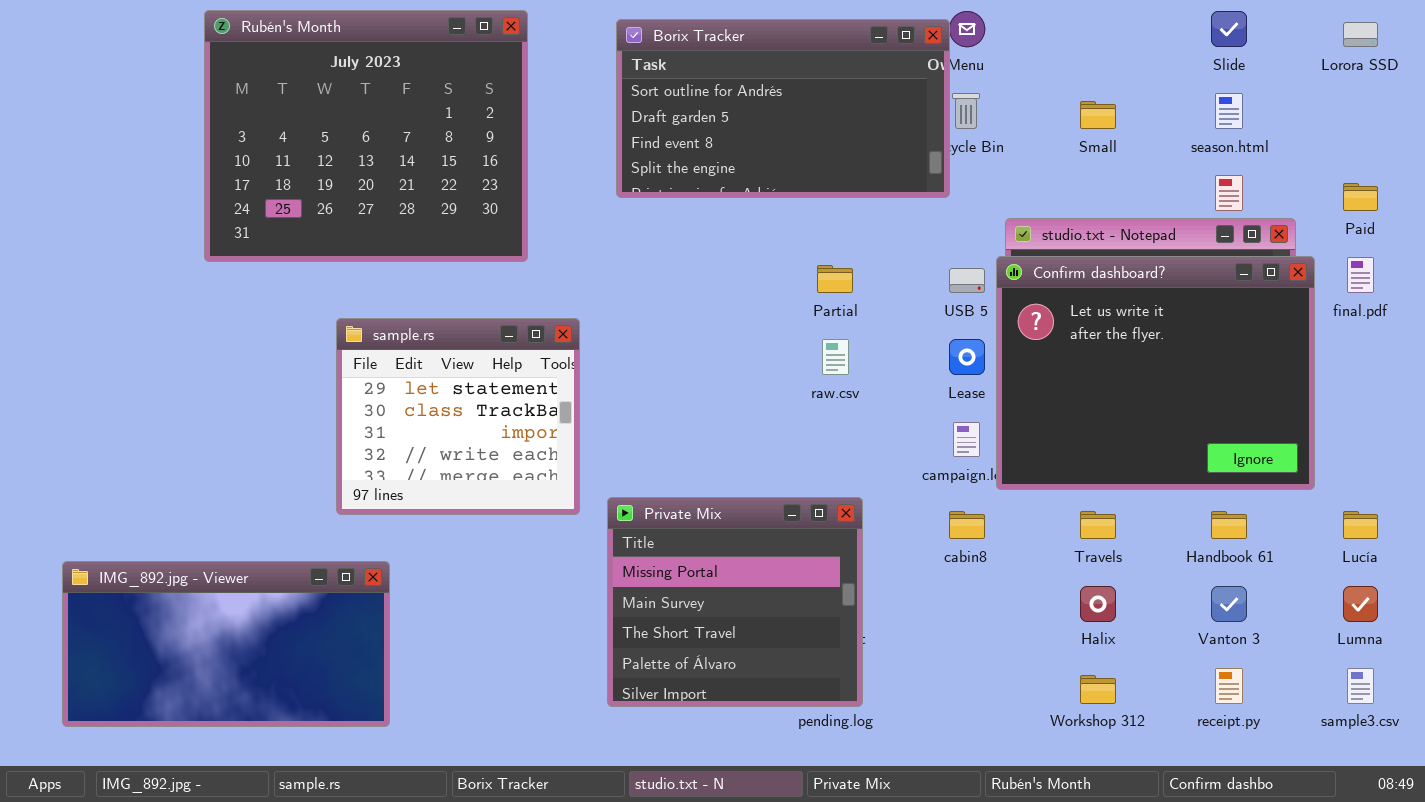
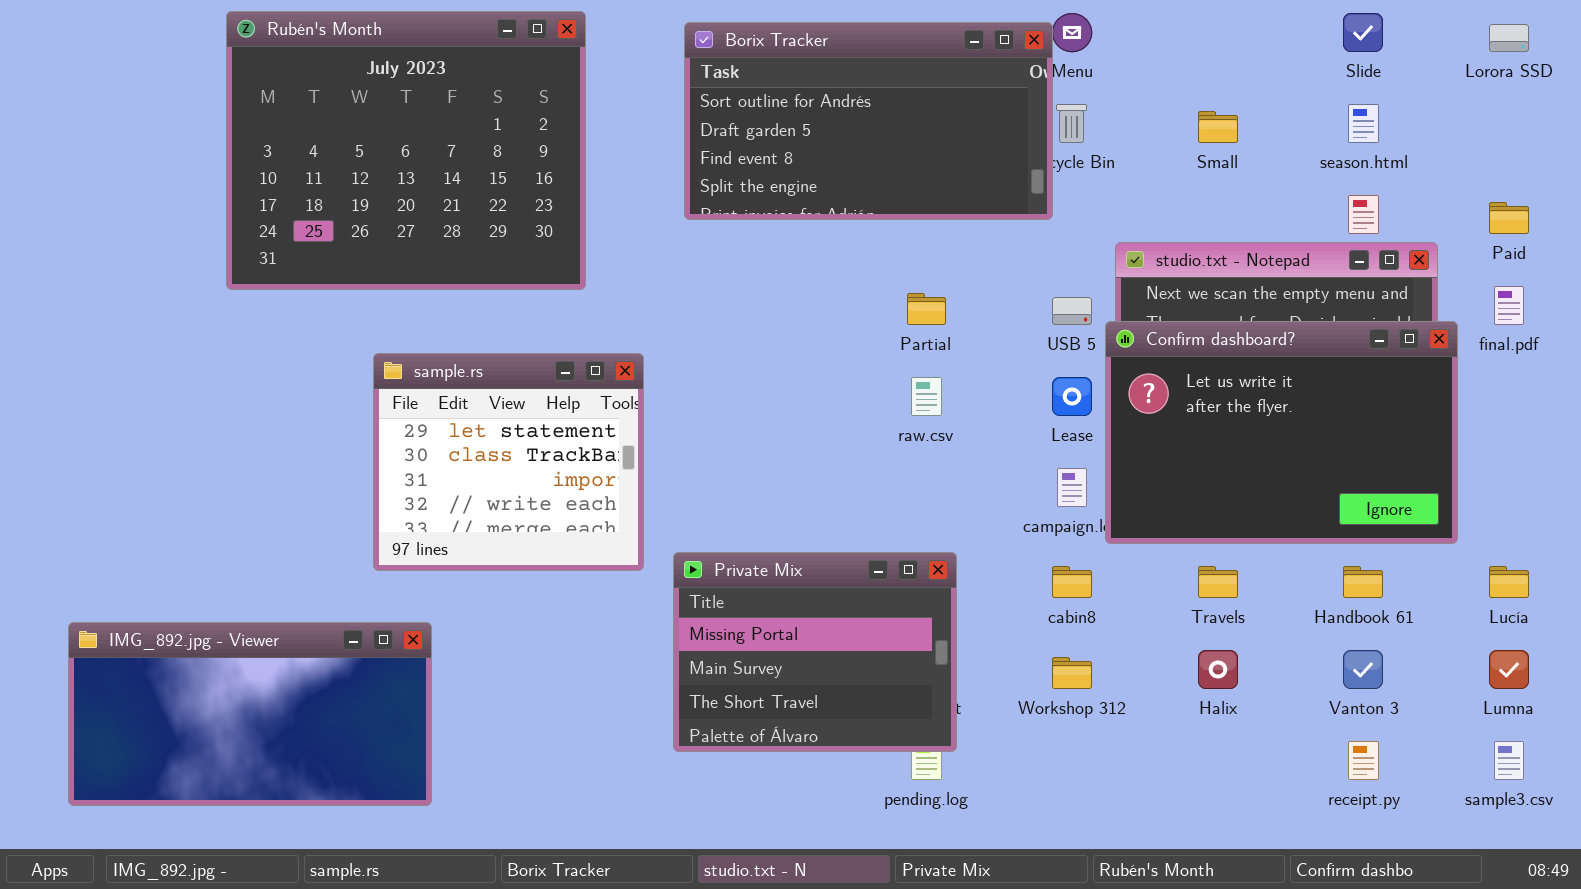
Confirm dashboard?: [996,256,1315,490] -> [1105,321,1458,544], resized
Private Mix: [607,497,863,707] -> [673,552,957,752], resized
Workshop 312: [1080,675,1116,704] -> [1052,657,1092,689], moved

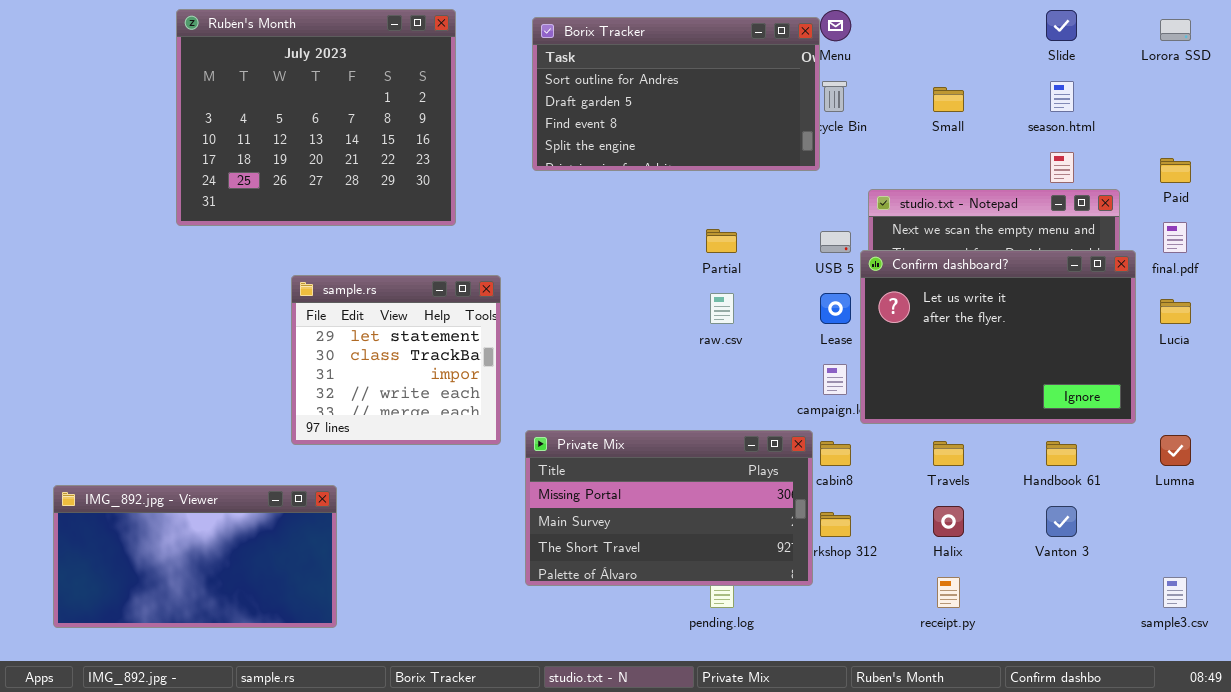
Private Mix: [673,552,957,752] -> [525,430,813,586], resized
Lucía: [1489,566,1529,598] -> [1160,299,1191,324], moved
Lumna: [1489,650,1529,689] -> [1160,435,1191,466], moved
receipt.py: [1348,741,1379,780] -> [937,577,960,608], moved

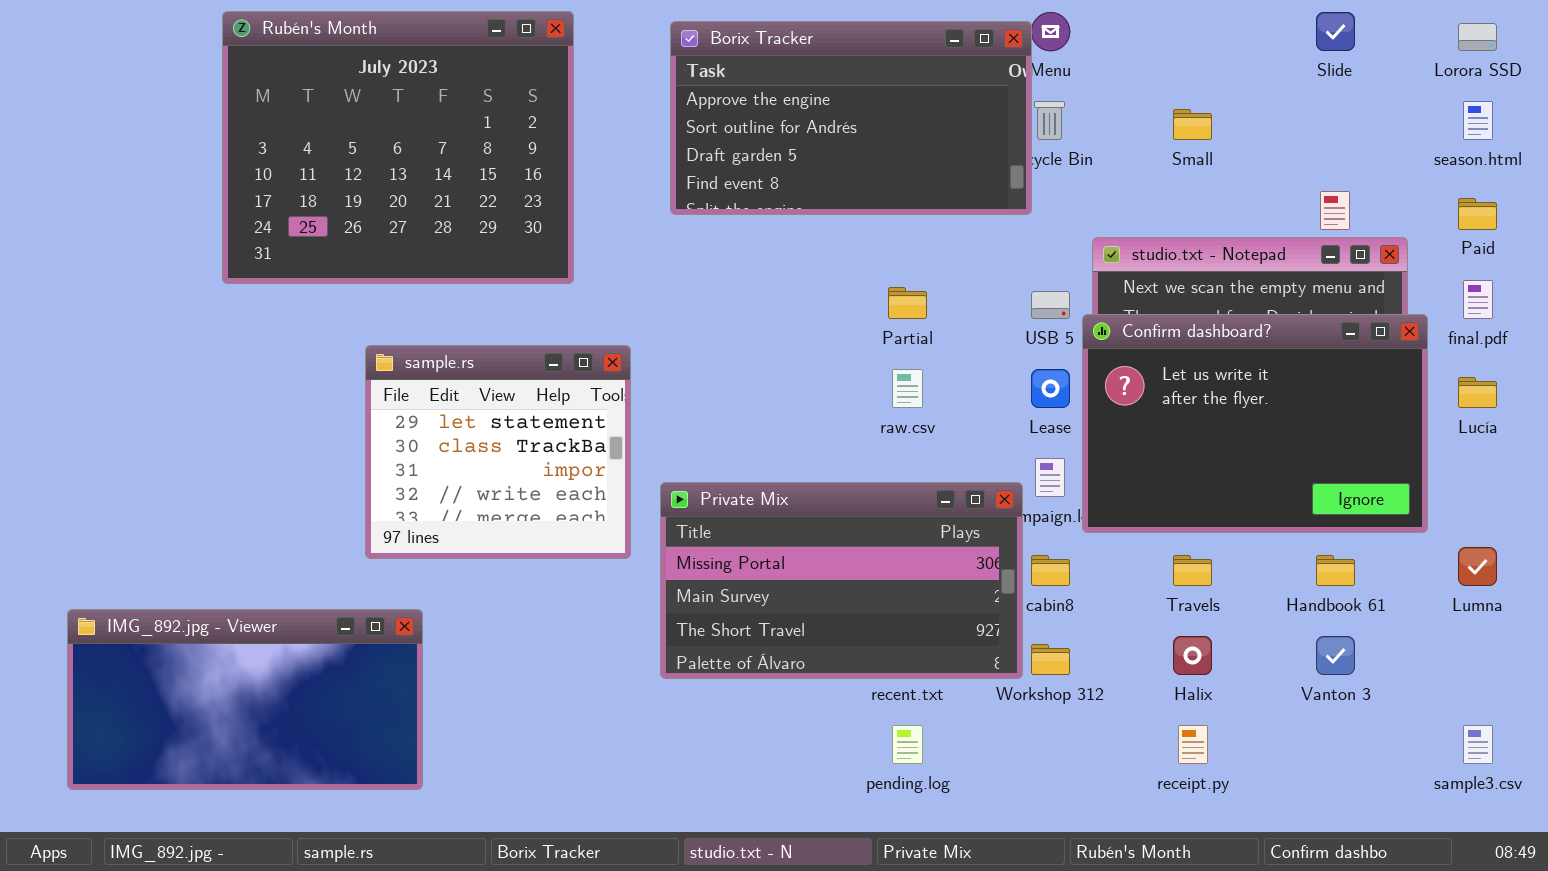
Borix Tracker: [532,17,820,171] -> [670,21,1032,215], scrolled up 1 row
season.html: [1050,81,1074,112] -> [1463,101,1493,140], moved
Private Mix: [525,430,813,586] -> [660,482,1023,679], moved

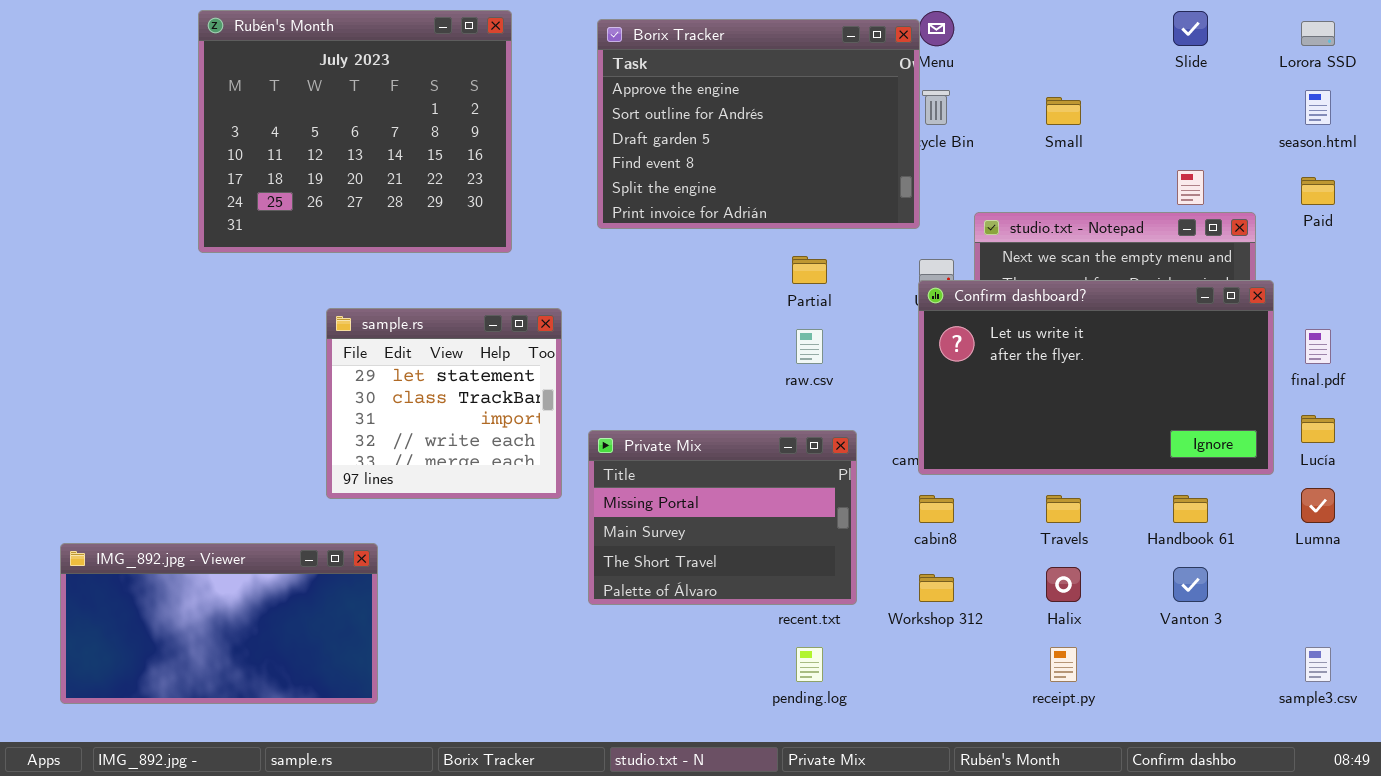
Borix Tracker: [670,21,1032,215] -> [597,19,920,229], resized
final.pdf: [1463,280,1493,319] -> [1305,329,1331,364], moved
Confirm dashboard?: [1082,314,1428,533] -> [918,280,1274,475], resized
Lucía: [1458,377,1497,408] -> [1301,415,1335,443], moved
Private Mix: [660,482,1023,679] -> [588,430,857,605], resized

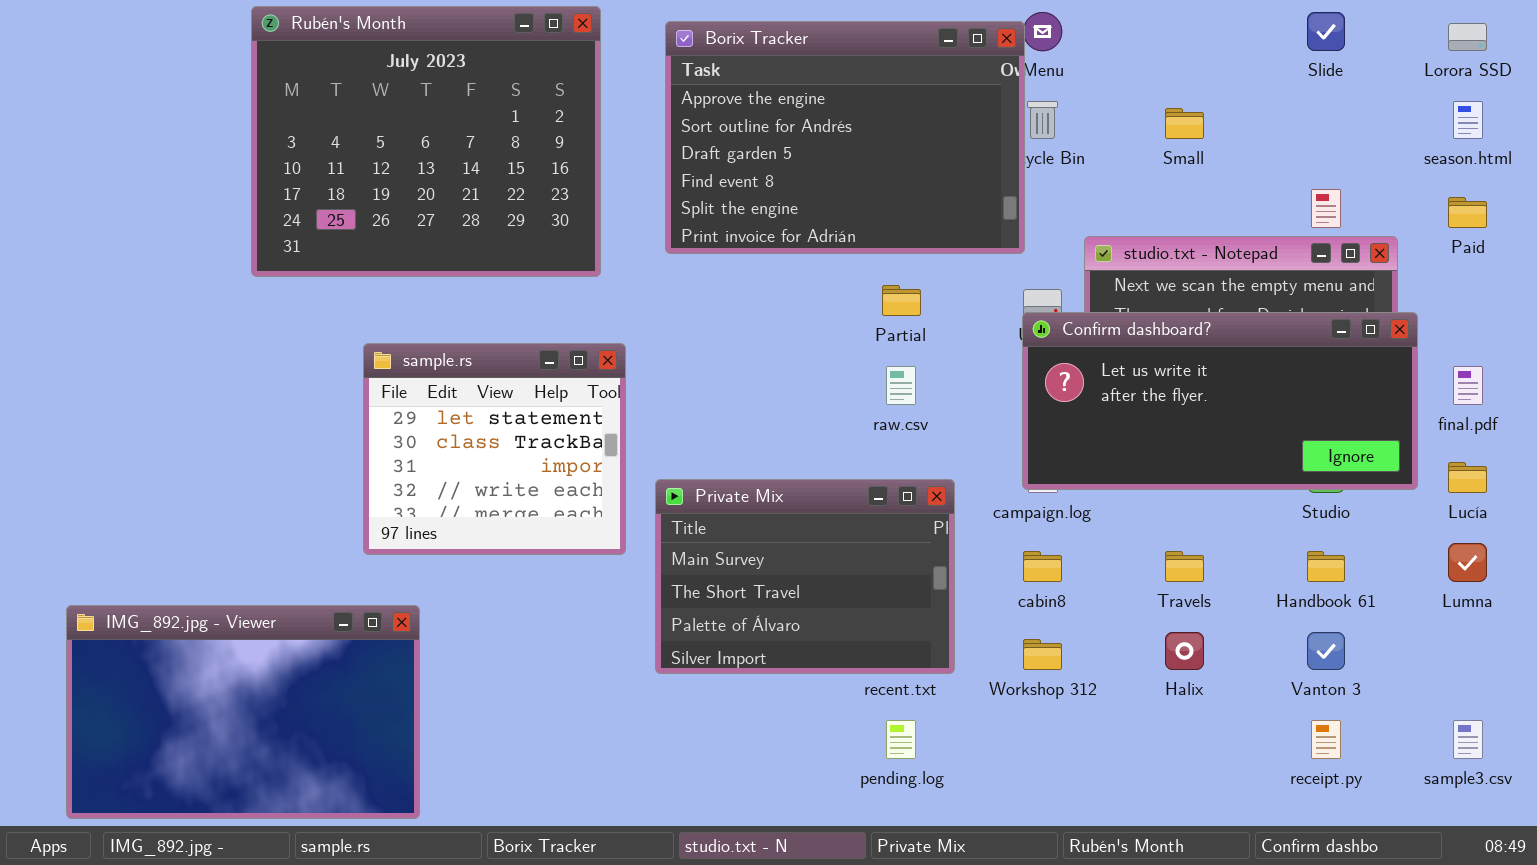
Rubén's Month: [198,10,512,253] -> [251,6,601,277], moved
Confirm dashboard?: [918,280,1274,475] -> [1022,312,1418,490], resized
Private Mix: [588,430,857,605] -> [655,479,955,674], scrolled down 1 row
IMG_892.jpg - Viewer: [60,543,378,704] -> [66,605,420,819], resized
receipt.py: [1050,647,1077,682] -> [1311,720,1341,759], moved

